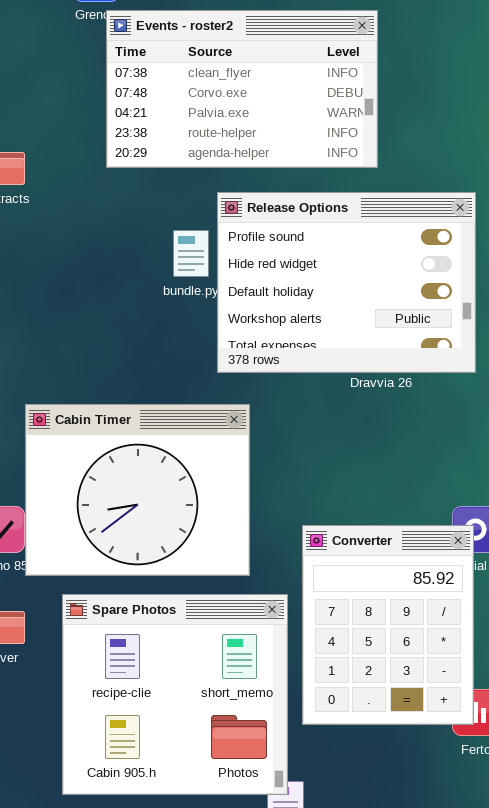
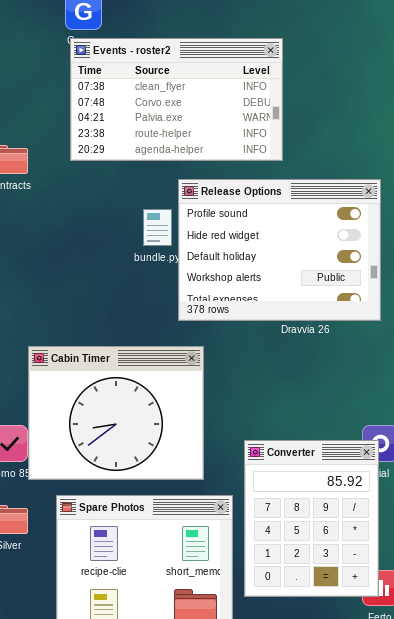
Events - roster2: [106,10,378,168] -> [70,38,283,161], moved

